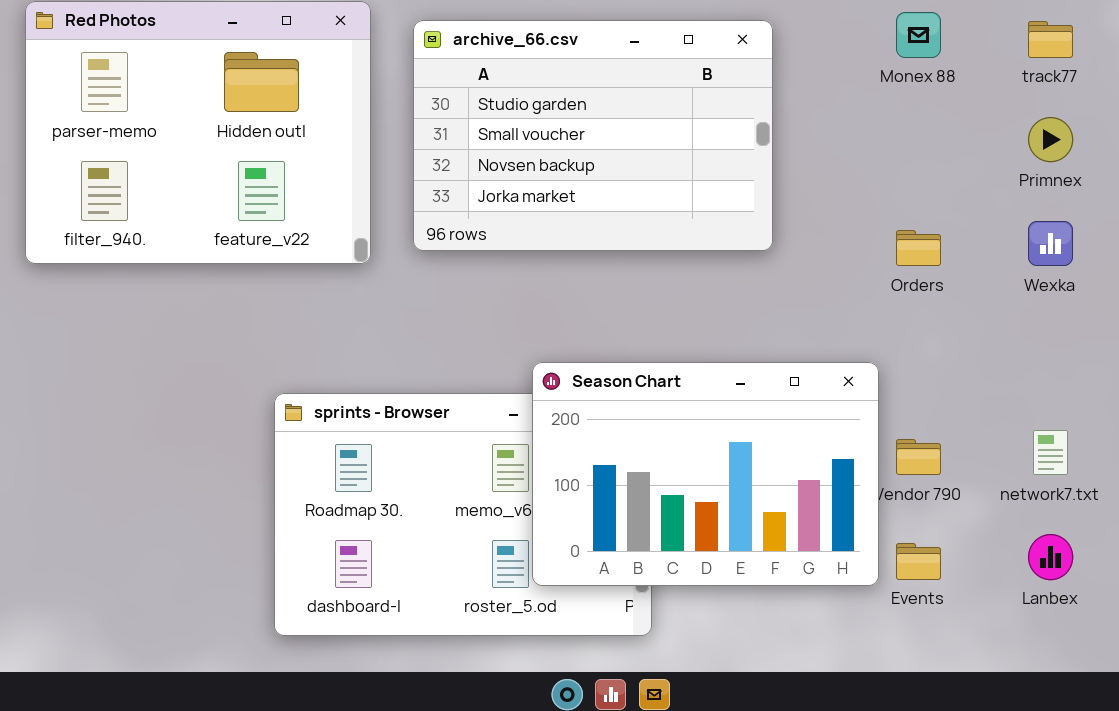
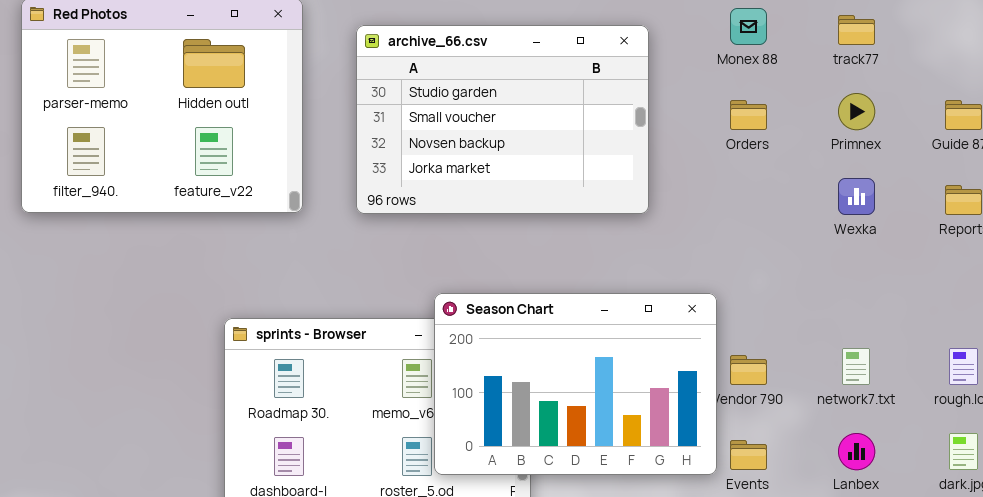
archive_66.csv: [413,20,773,251] -> [356,25,649,214], moved
Orders: [896,230,941,266] -> [730,100,767,130], moved

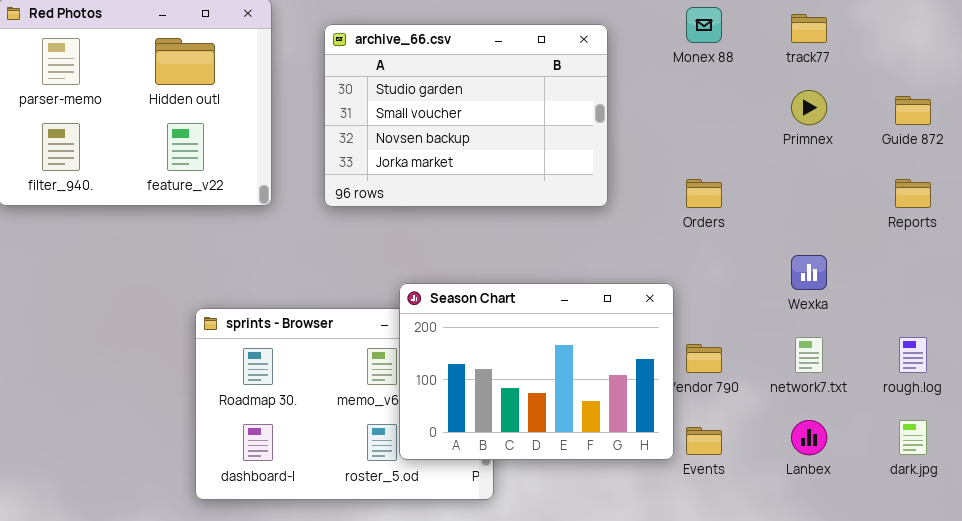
Orders: [730,100,767,130] -> [686,179,722,208], moved
Wexka: [838,178,875,215] -> [791,255,827,290], moved

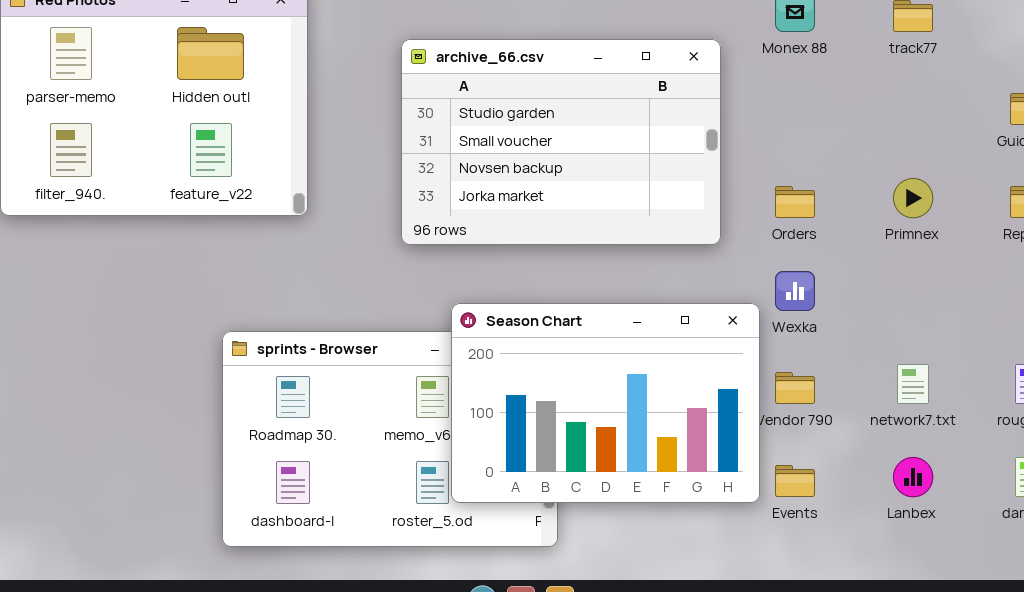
archive_66.csv: [324,24,608,207] -> [401,39,721,245], moved
Primnex: [791,90,827,125] -> [893,178,933,218], moved
Wexka: [791,255,827,290] -> [775,271,815,311], moved

